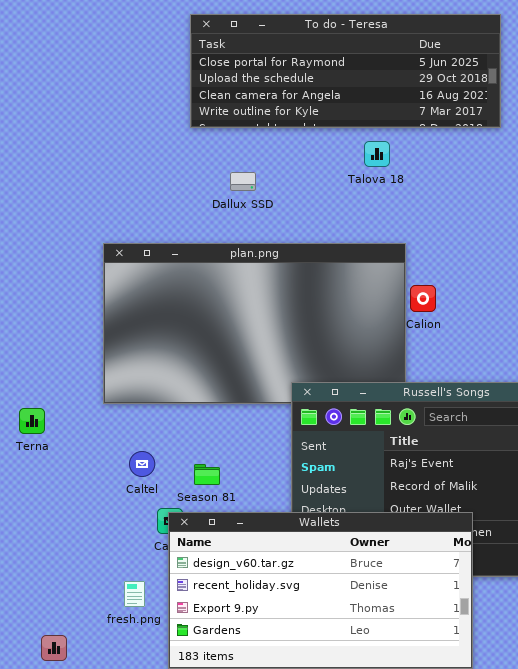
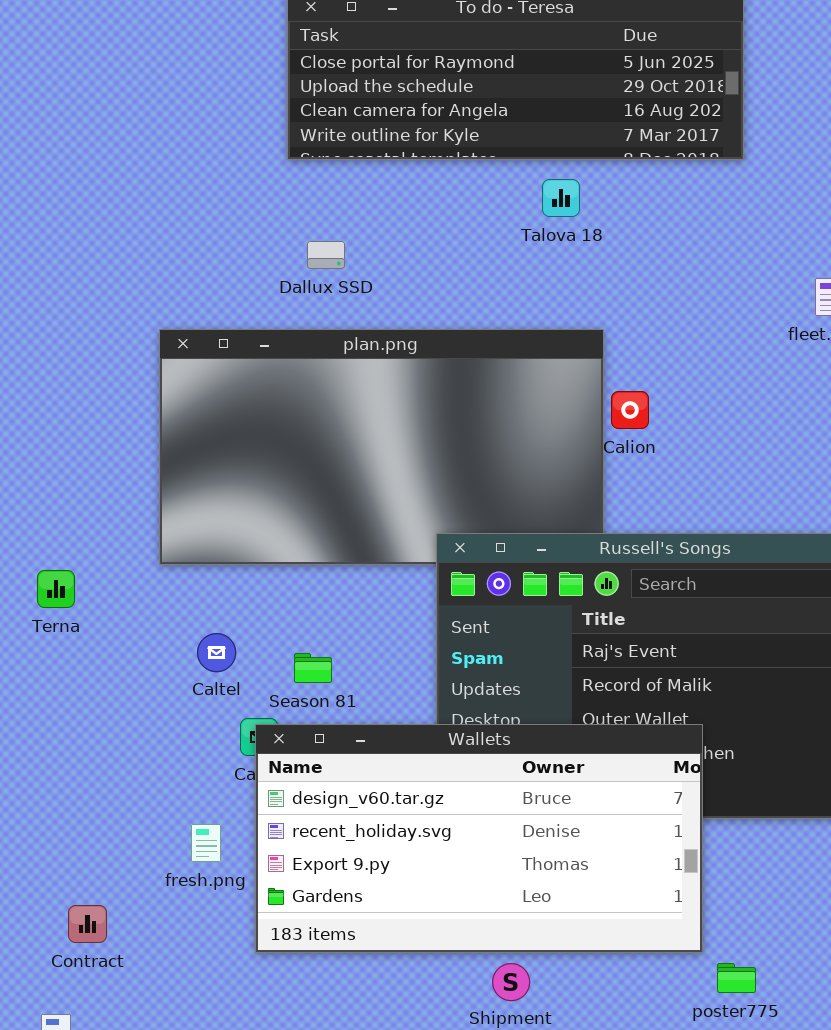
Dallux SSD: [230,172,256,191] -> [307,241,345,269], moved

